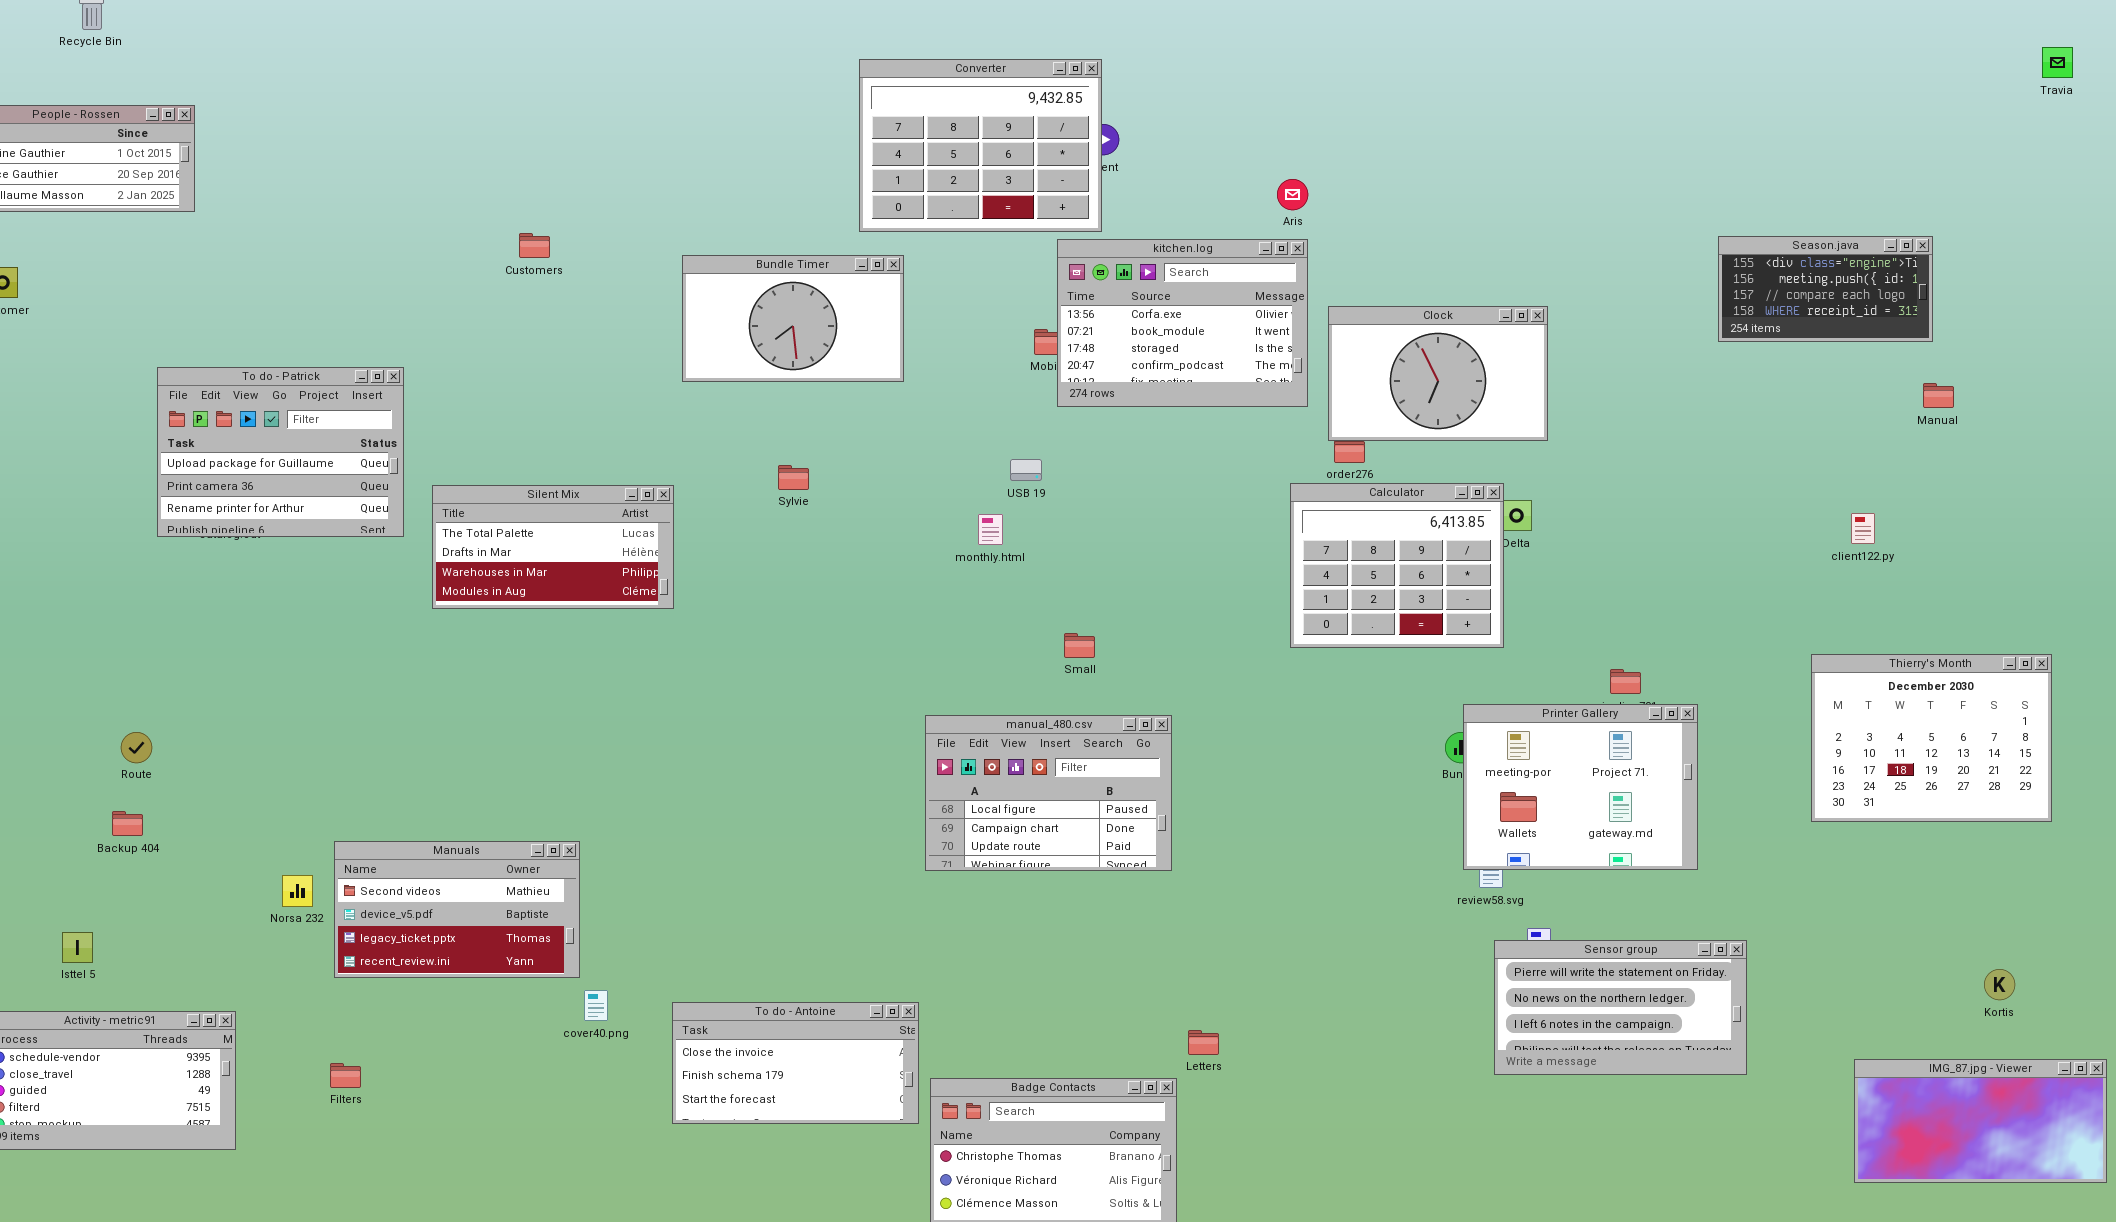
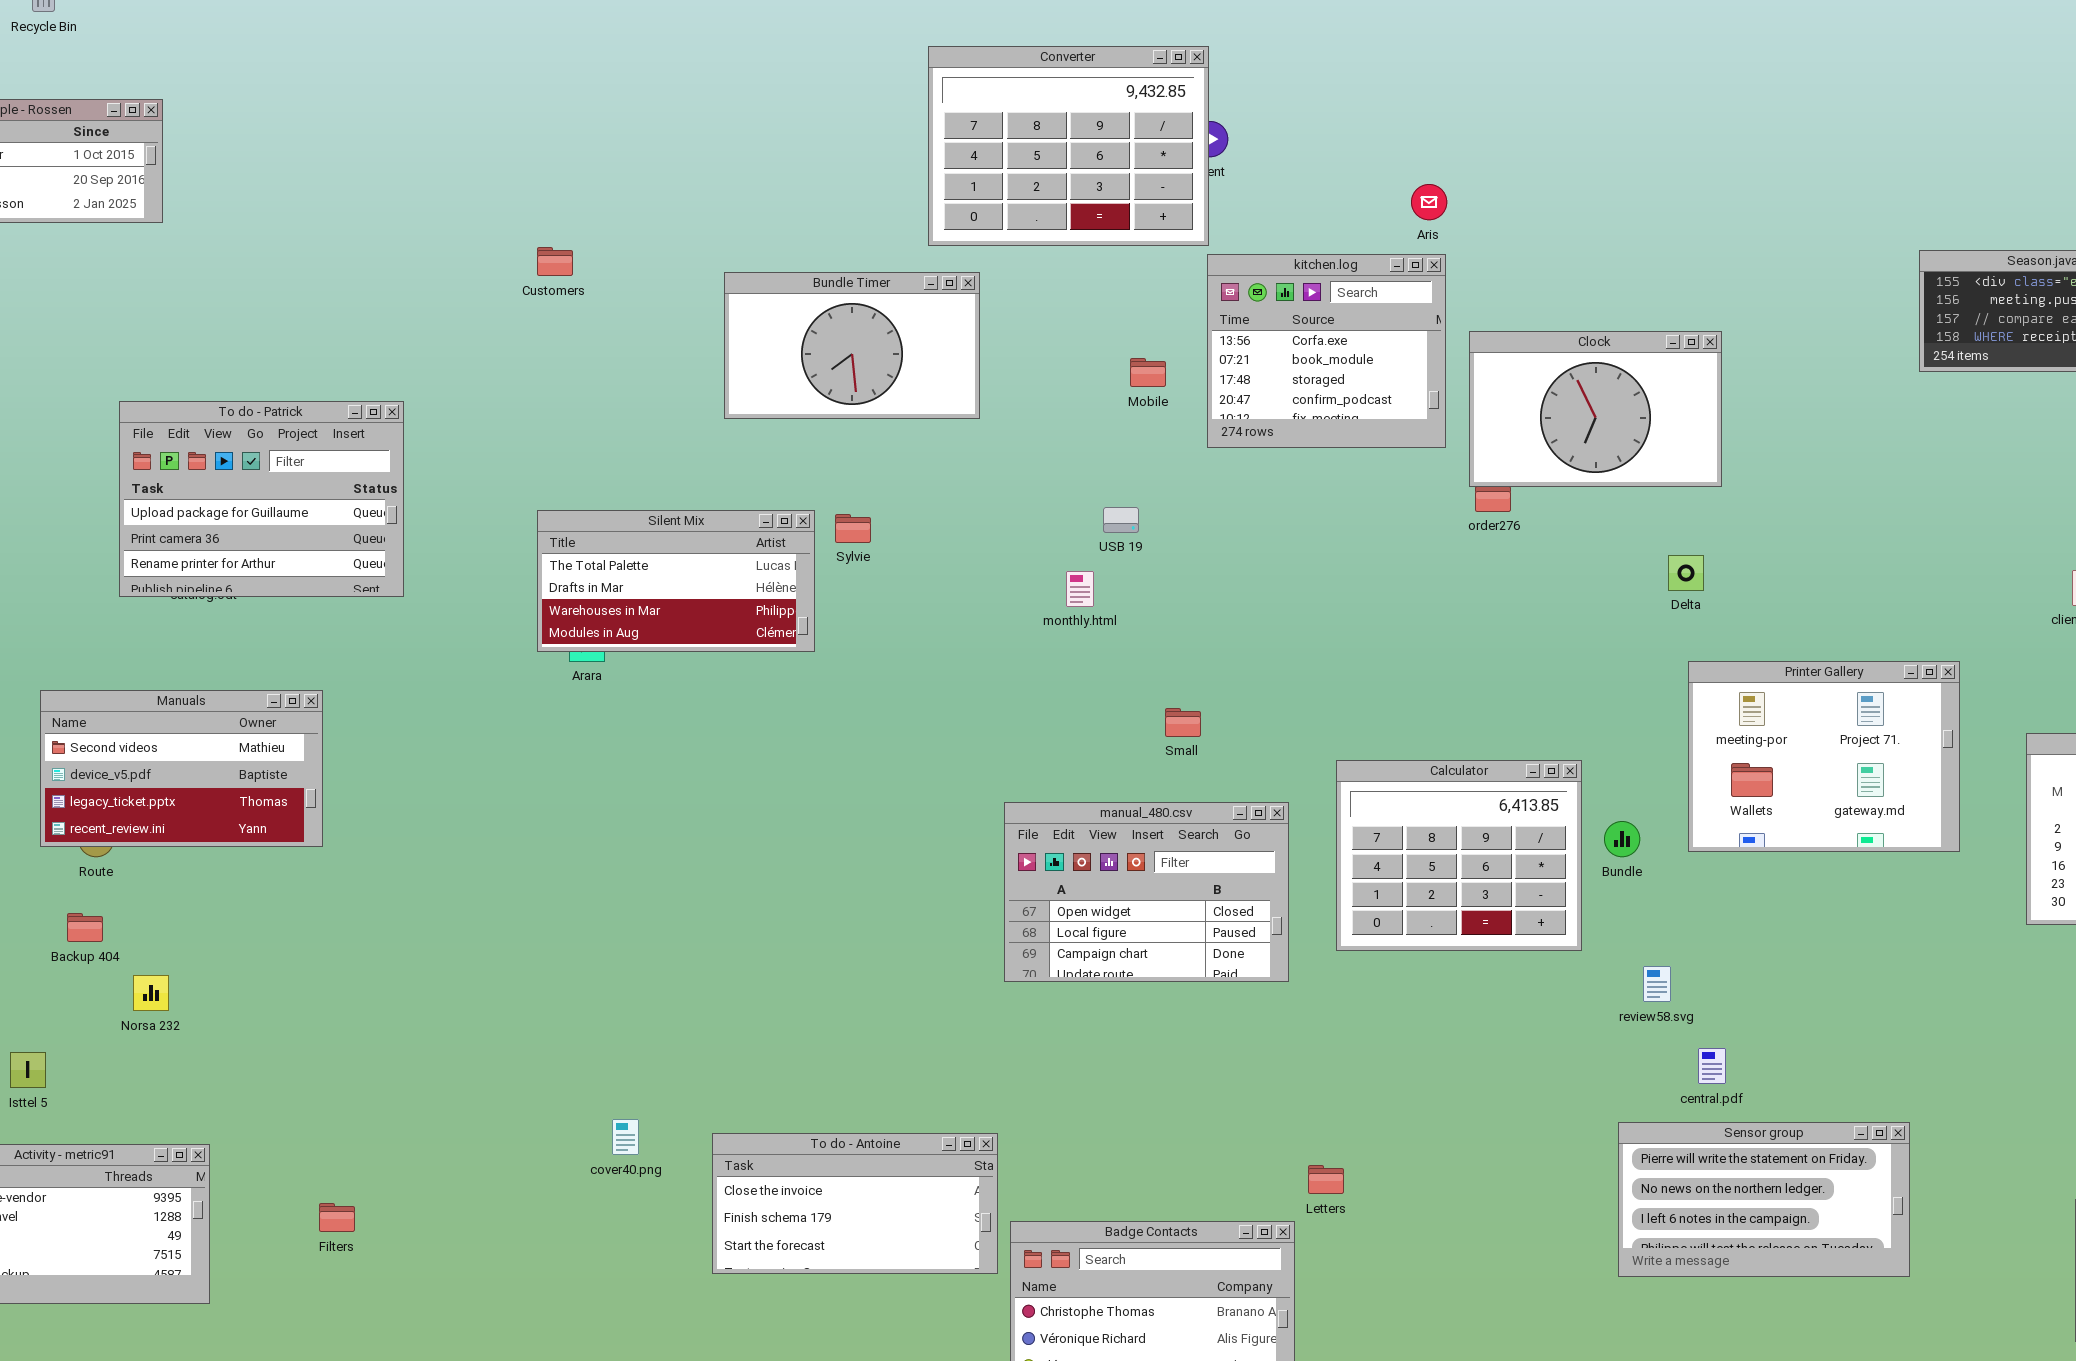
kitchen.log: [1057,239,1308,407] -> [1207,254,1446,448], resized
Calculator: [1290,483,1504,648] -> [1336,760,1582,951], moved
Silent Mix: [432,485,674,609] -> [537,510,815,652], moved
Printer Gallery: [1463,704,1698,870] -> [1688,661,1960,852], moved
manual_480.csv: [925,715,1172,871] -> [1004,802,1289,982], scrolled up 1 row
Manuals: [334,841,580,978] -> [40,690,323,847], moved
Norsa 232: [282,875,313,907] -> [133,975,169,1011], moved
Sensor group: [1494,940,1747,1075] -> [1618,1122,1910,1277], moved

